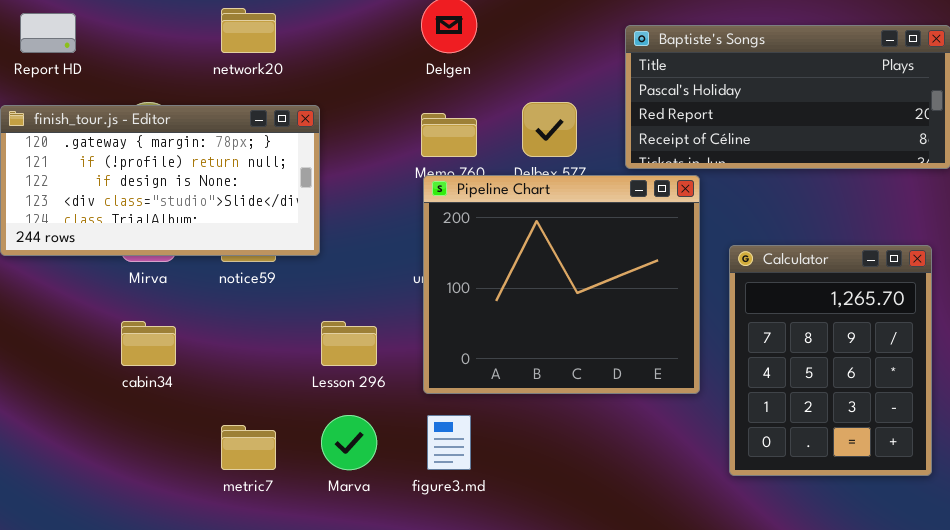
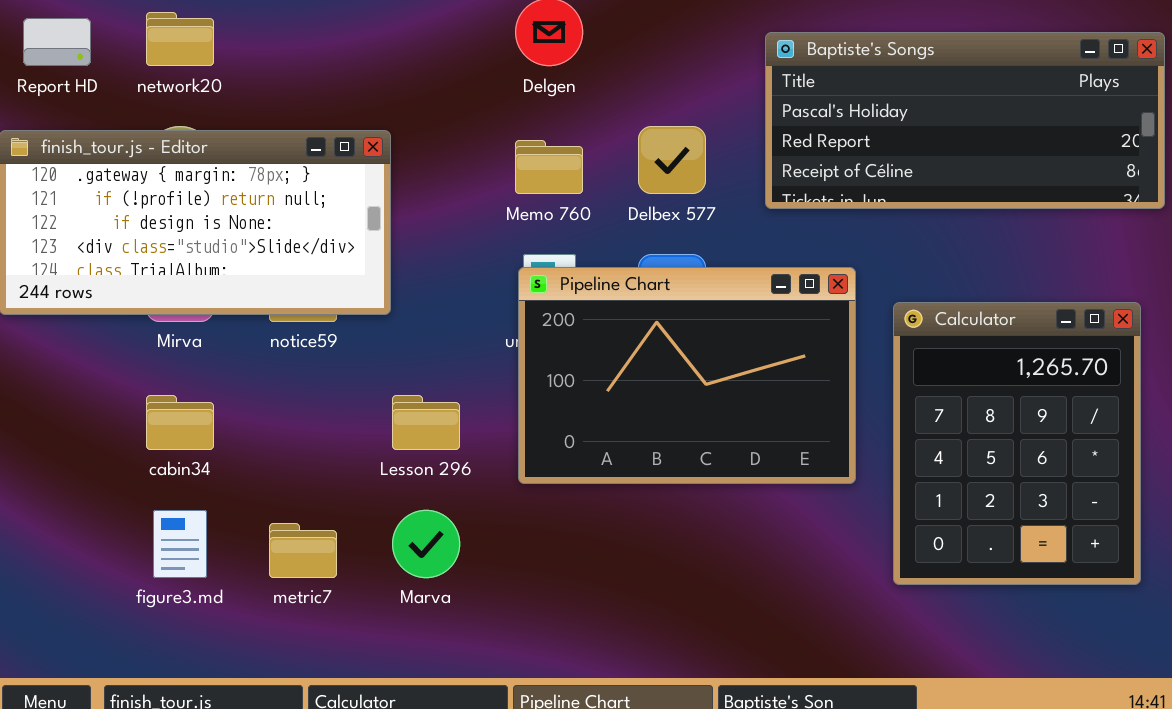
network20: [221,8,276,53] -> [146,12,214,66], moved
Pipeline Chart: [423,175,700,394] -> [518,267,856,484], resized
figure3.md: [427,415,471,470] -> [153,510,207,578], moved

